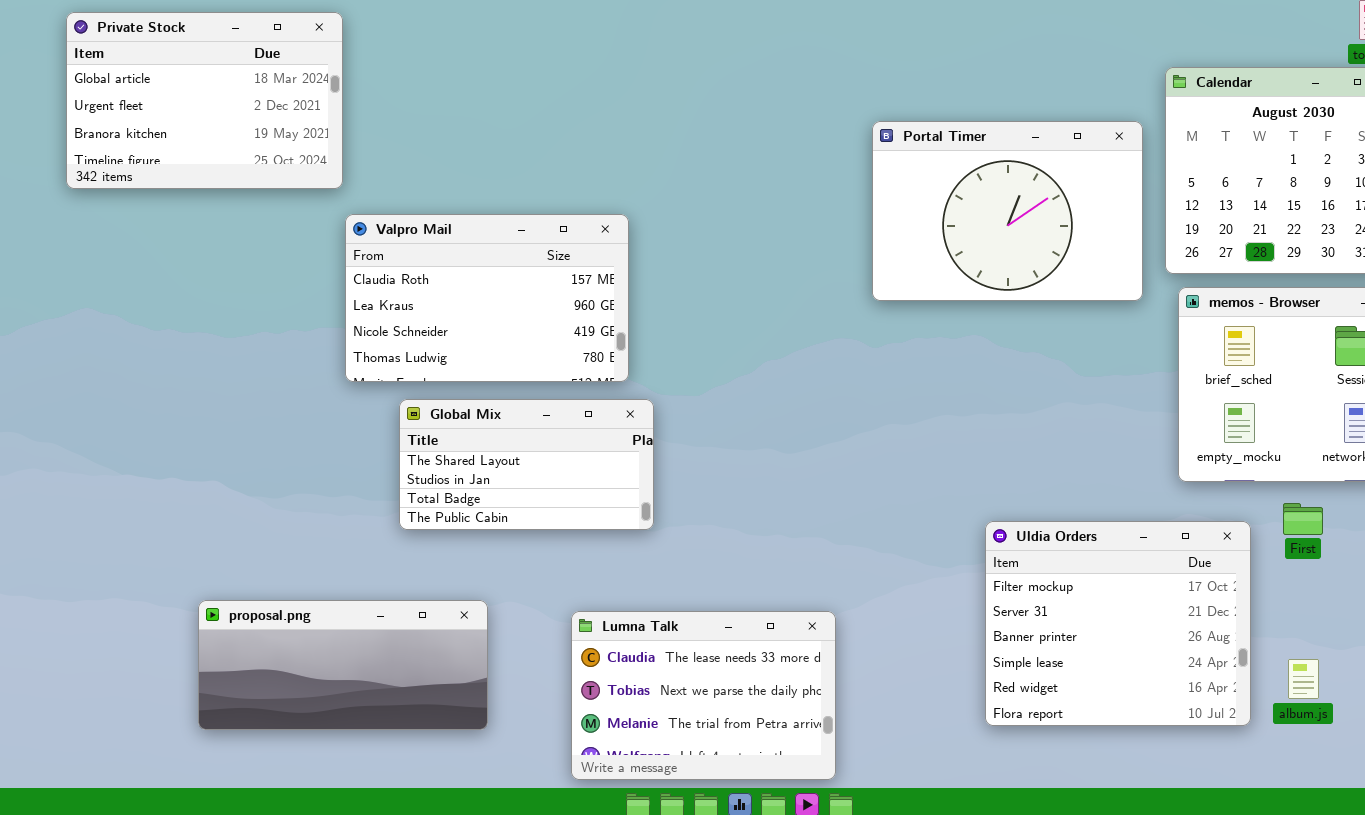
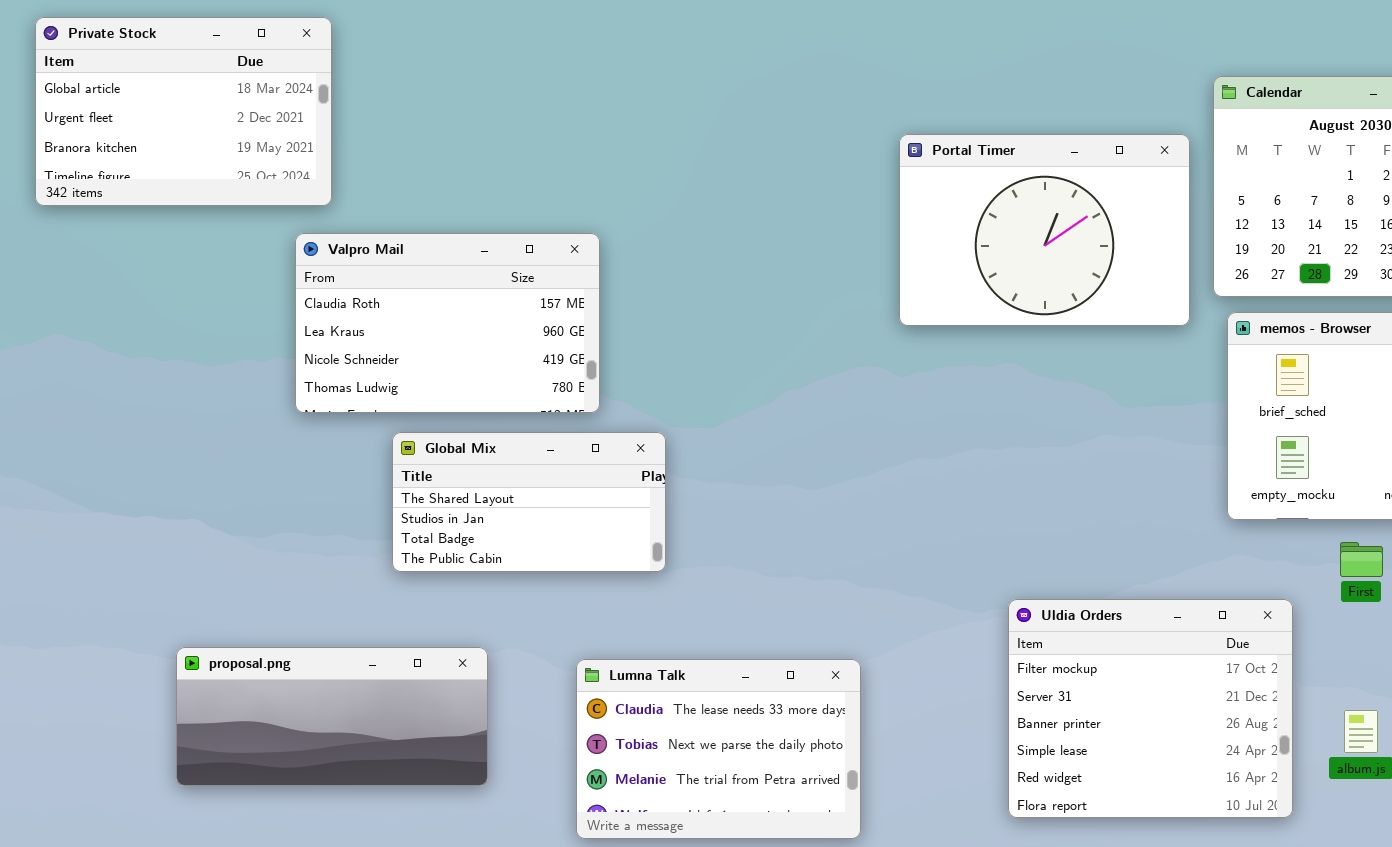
Valpro Mail: [345,214,629,382] -> [295,233,600,413], moved
Uldia Orders: [985,521,1251,726] -> [1008,599,1293,818], moved

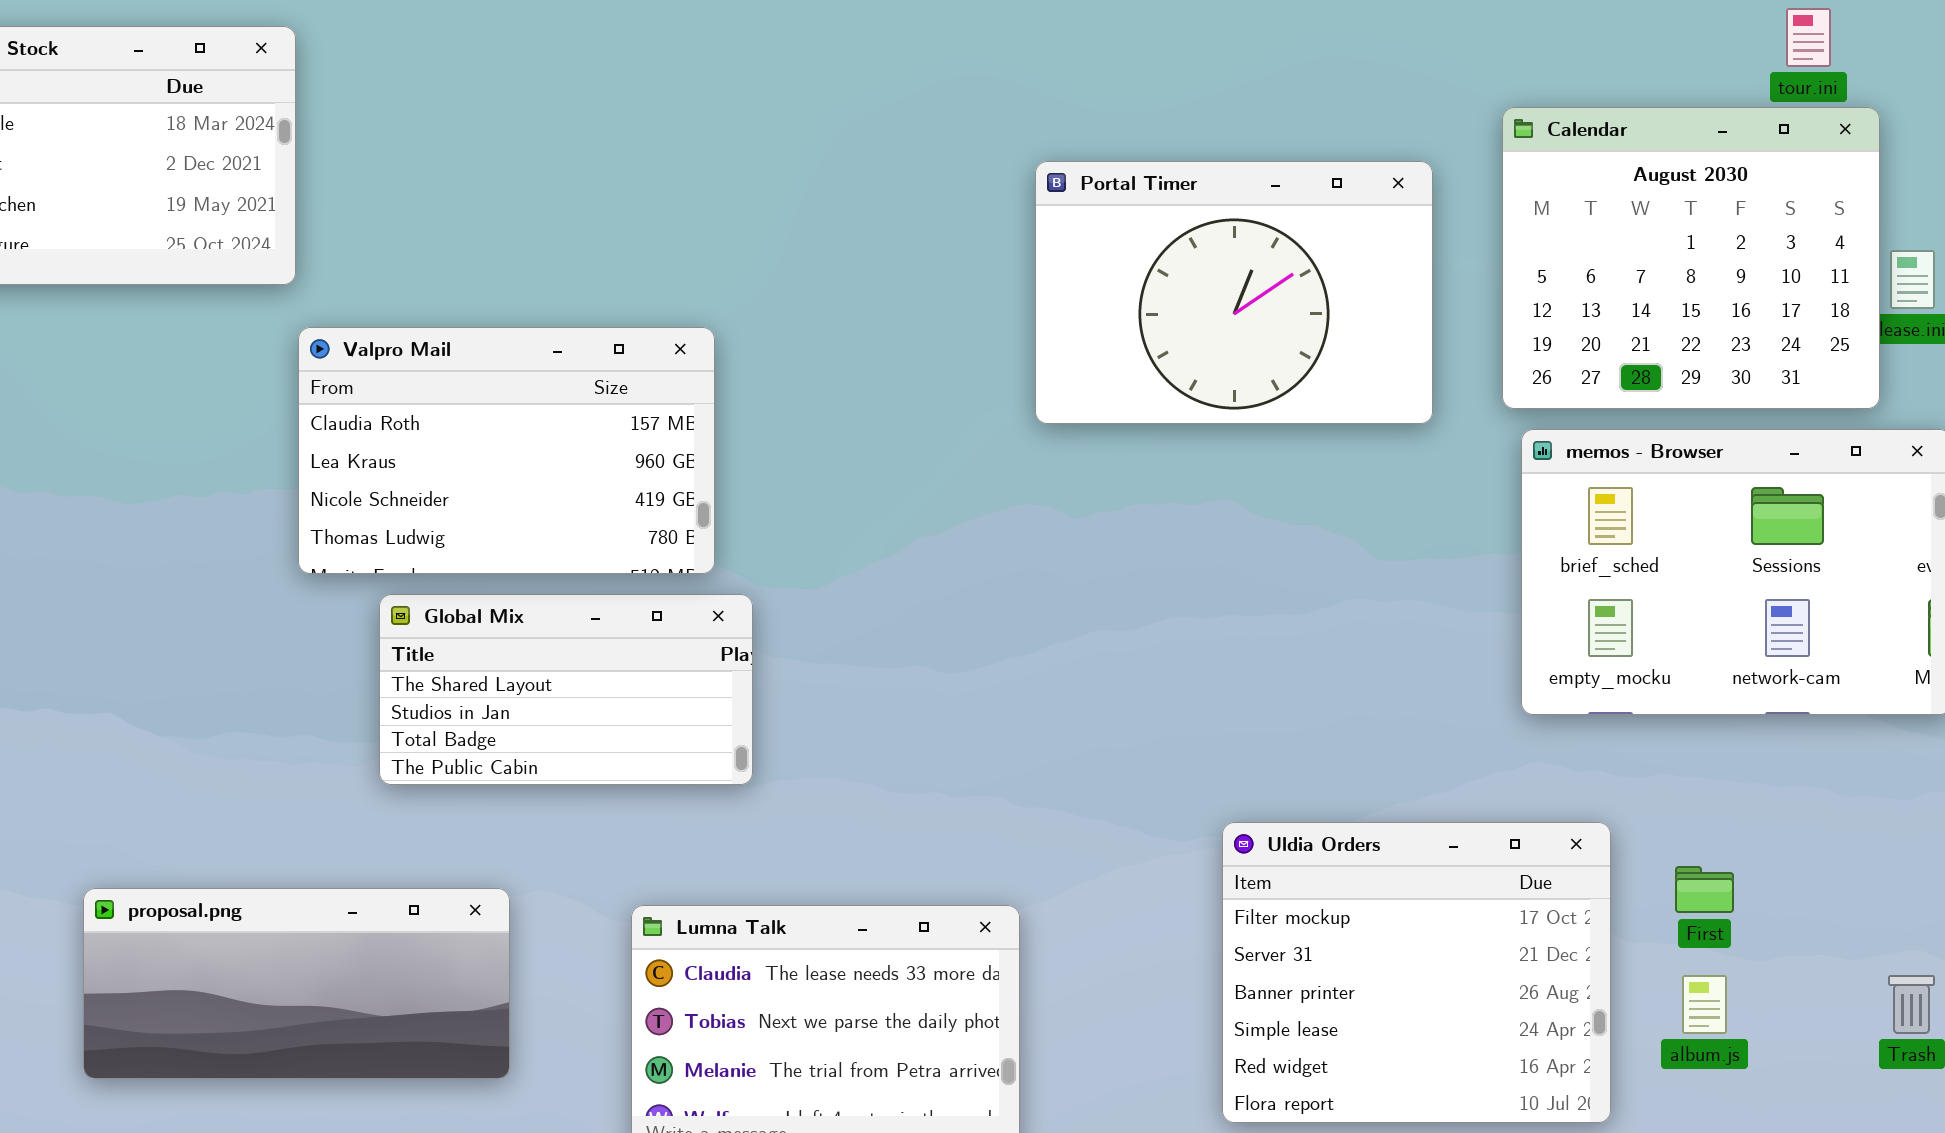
Portal Timer: [899,134,1190,326] -> [1035,161,1433,424], moved
Valpro Mail: [295,233,600,413] -> [298,327,715,574], moved
First: [1340,542,1383,577] -> [1675,866,1734,913], moved

